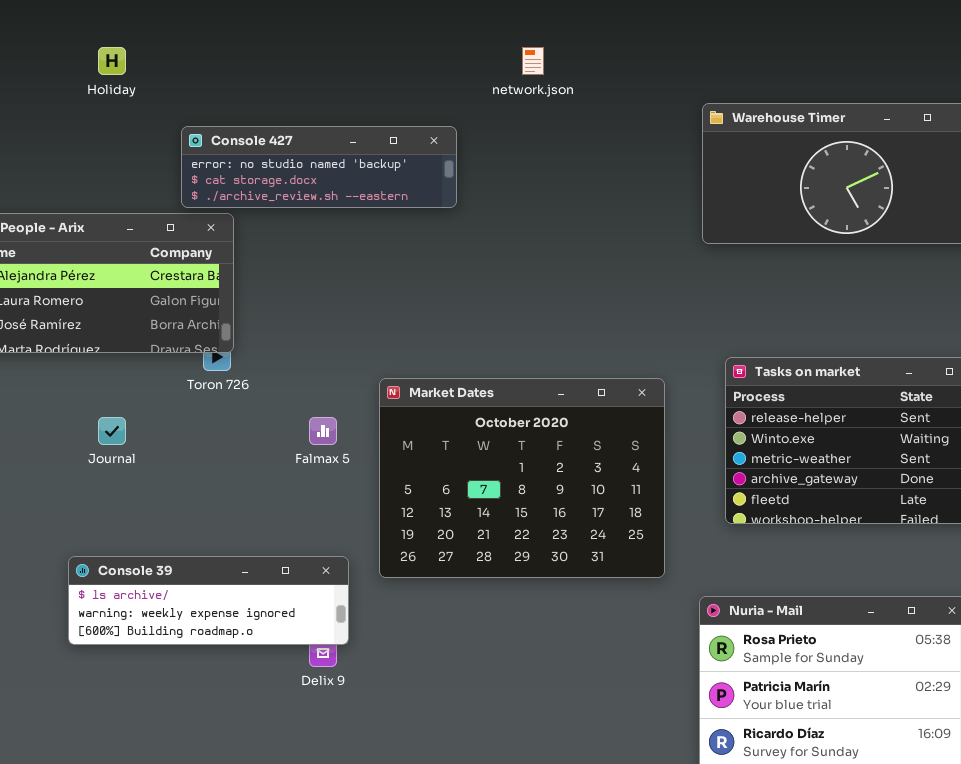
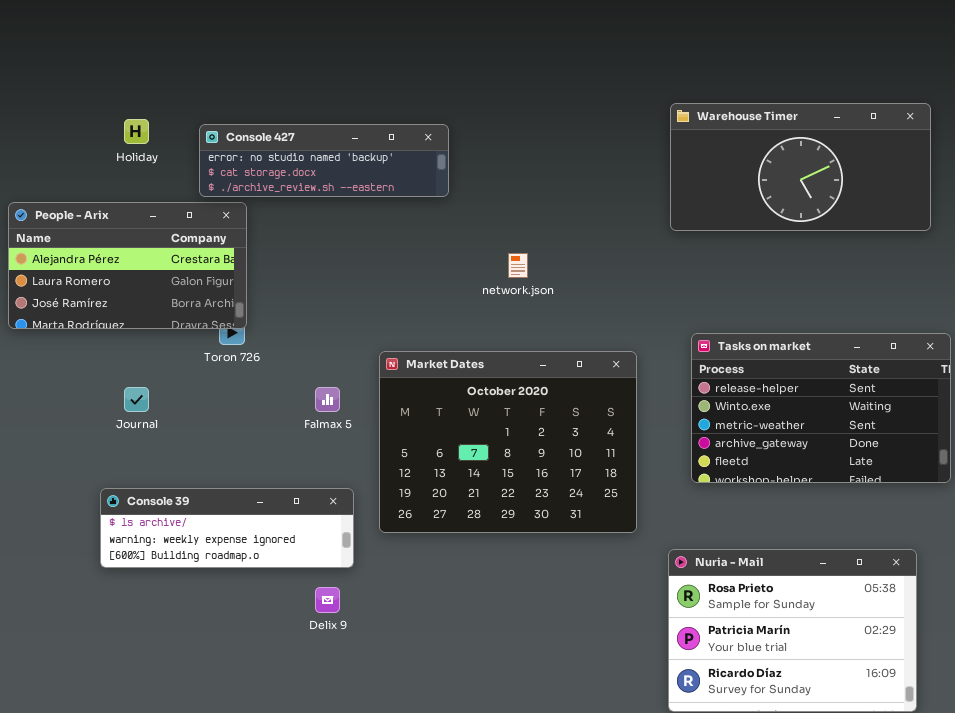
Holiday: [98,47,126,75] -> [124,119,149,144], moved
network.json: [522,47,544,75] -> [508,253,528,278], moved
Console 39: [68,556,349,645] -> [100,488,354,568], moved

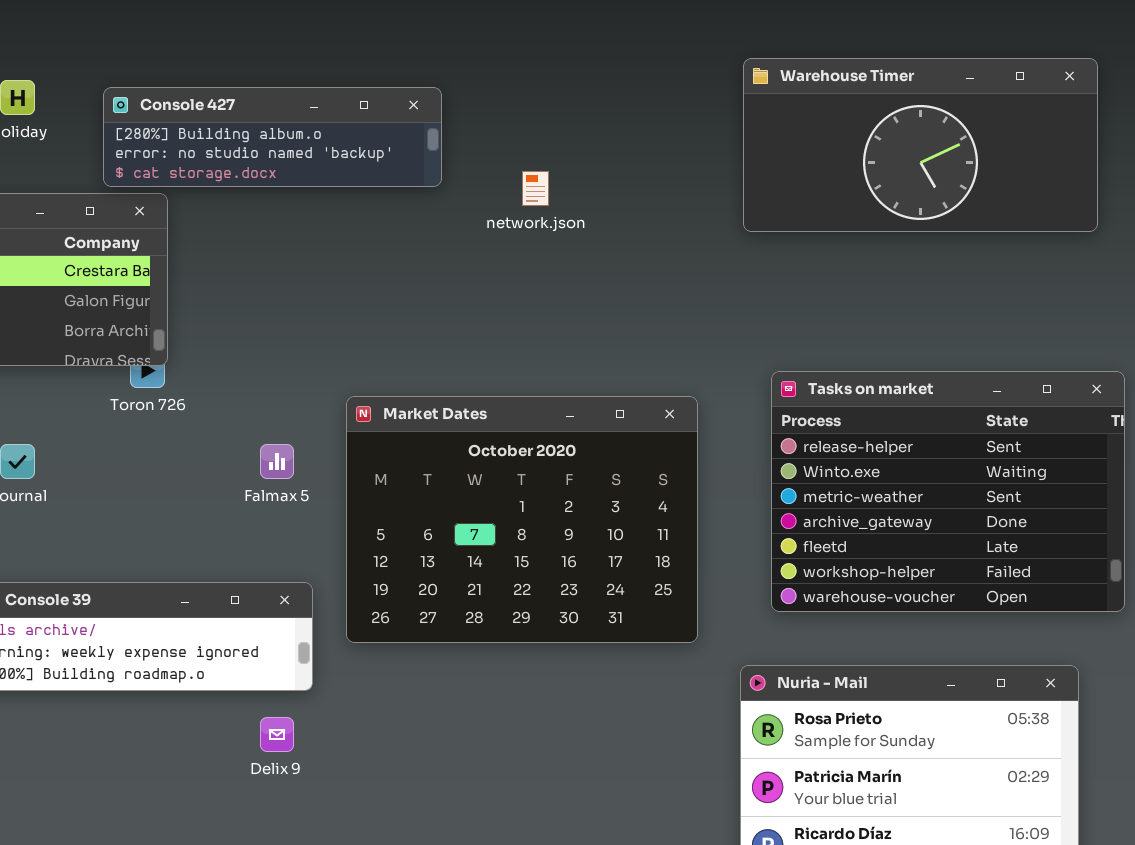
Console 427: [199,124,449,197] -> [103,87,442,187], scrolled up 1 row
network.json: [508,253,528,278] -> [522,171,549,206], moved
Tasks on market: [691,333,951,483] -> [771,371,1125,612], resized

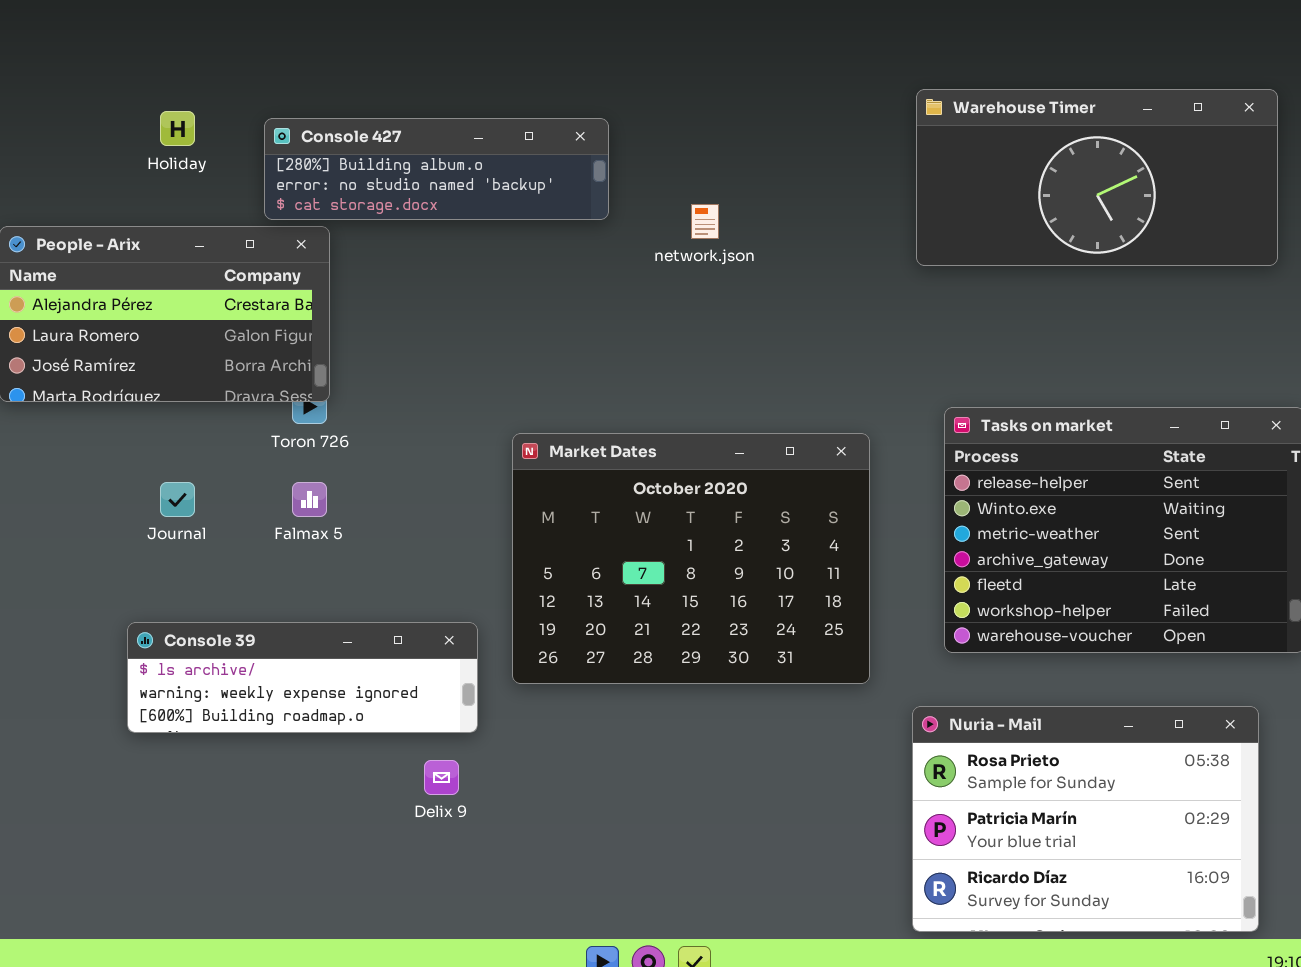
Falmax 5: [260,444,294,479] -> [292,482,327,517], moved

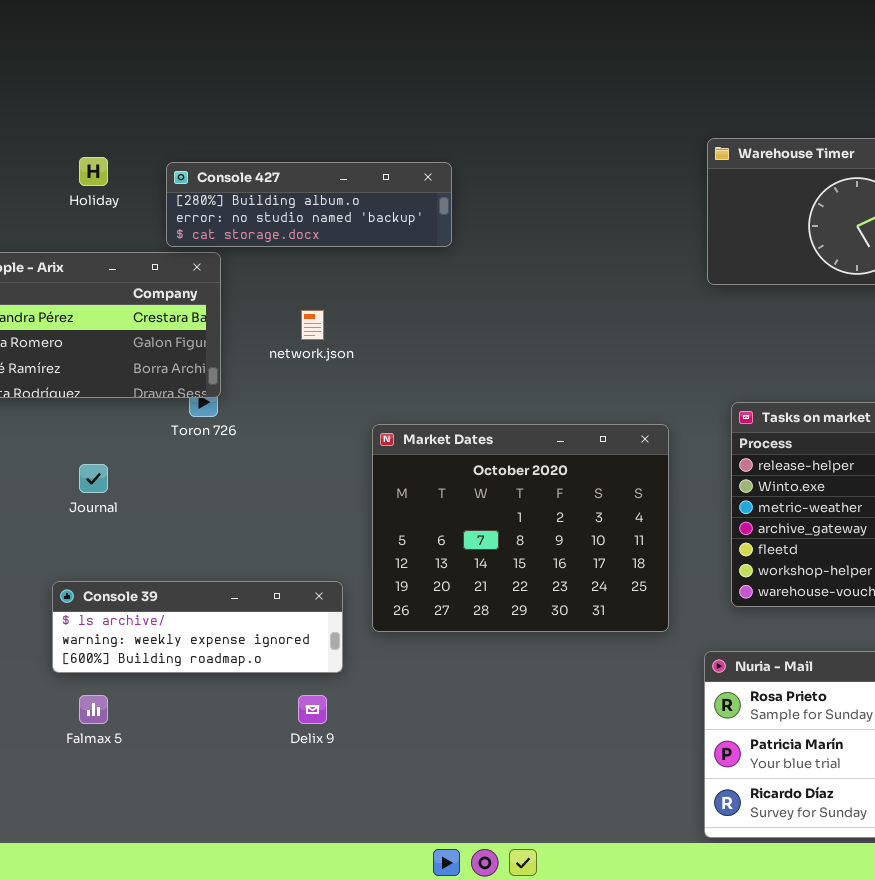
network.json: [691,204,719,239] -> [301,310,324,340], moved
Falmax 5: [292,482,327,517] -> [79,695,108,724], moved

